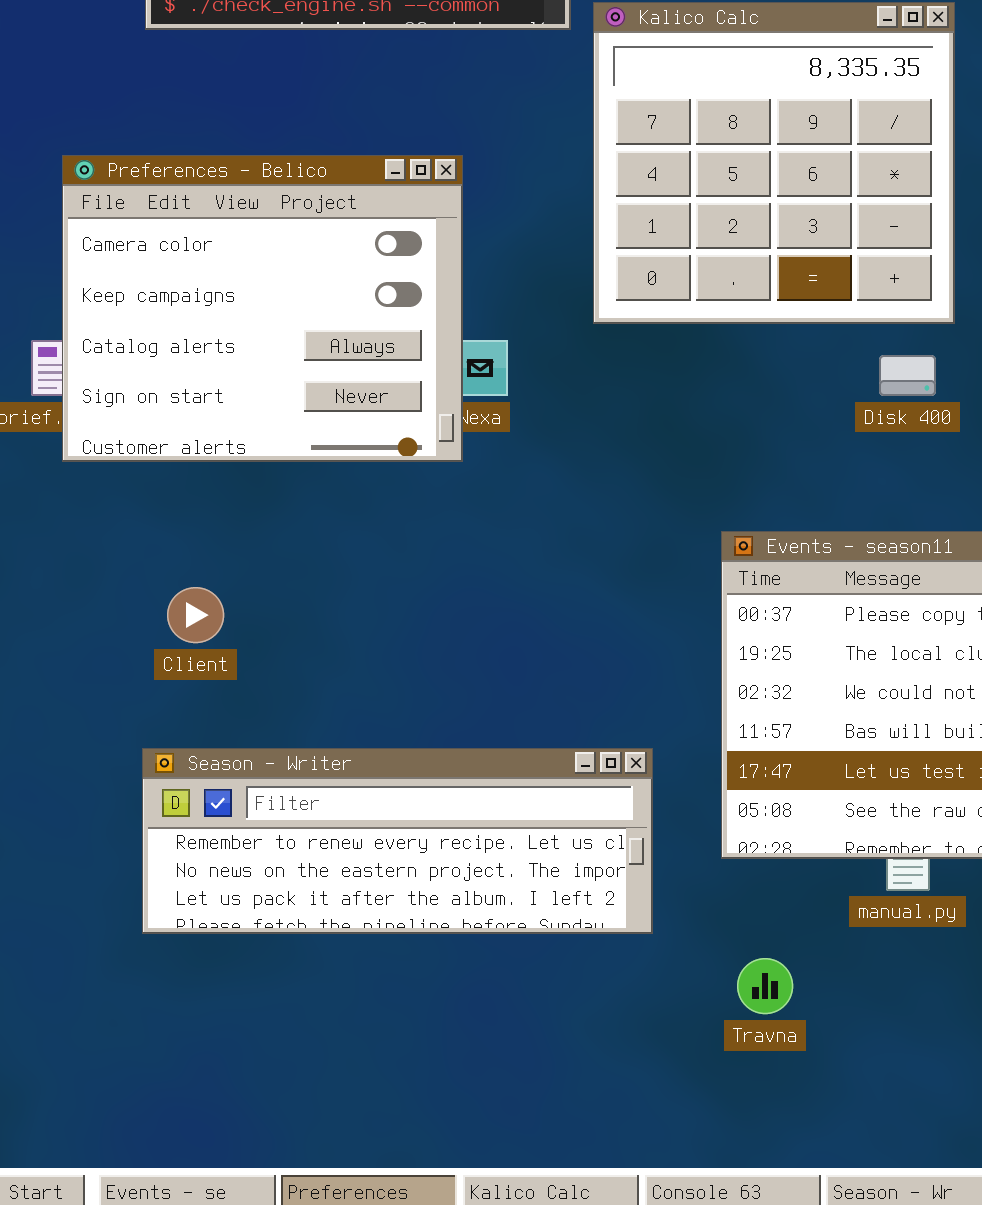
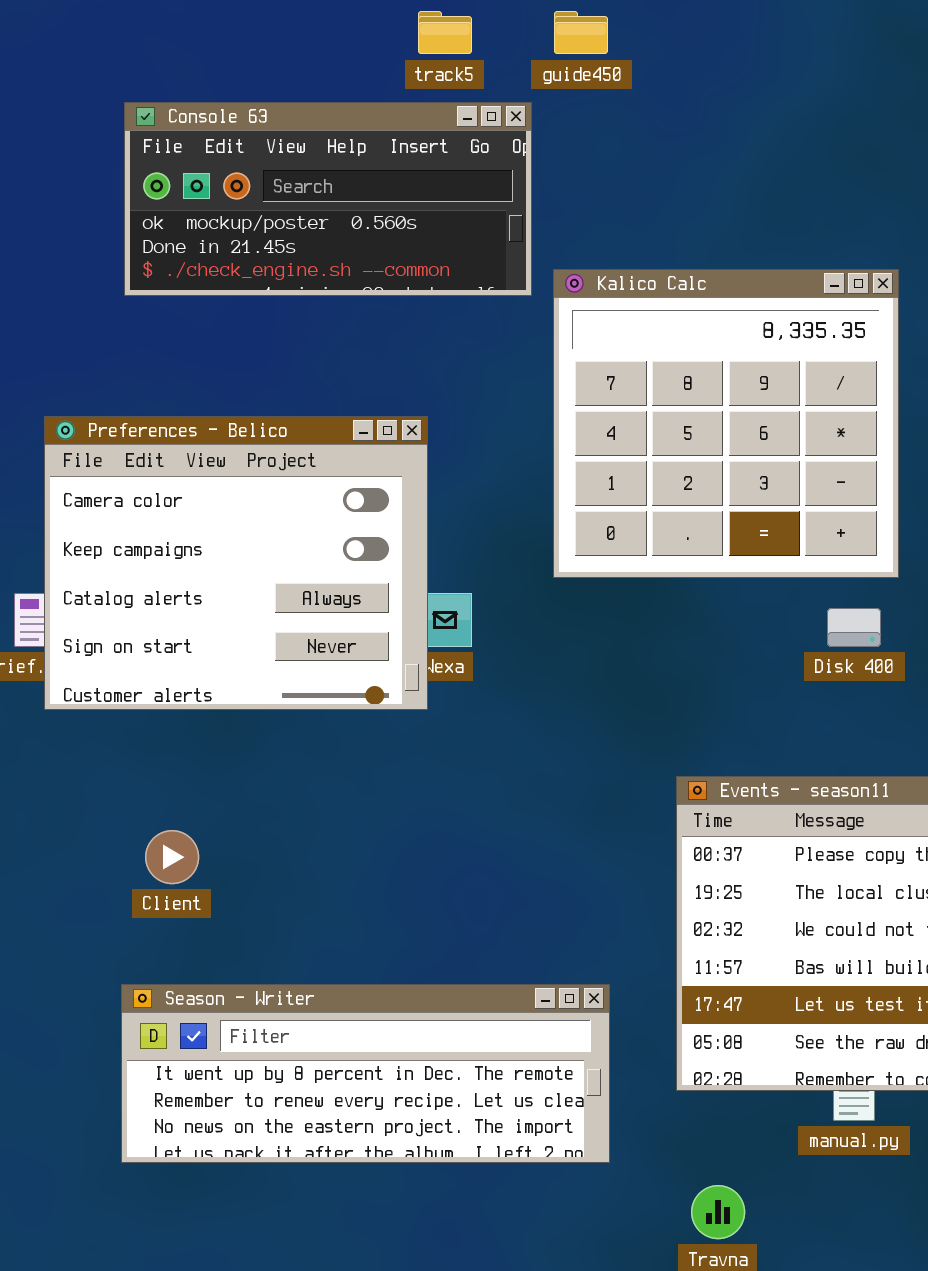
Season - Writer: [142,748,653,934] -> [121,984,610,1163], scrolled up 1 row

